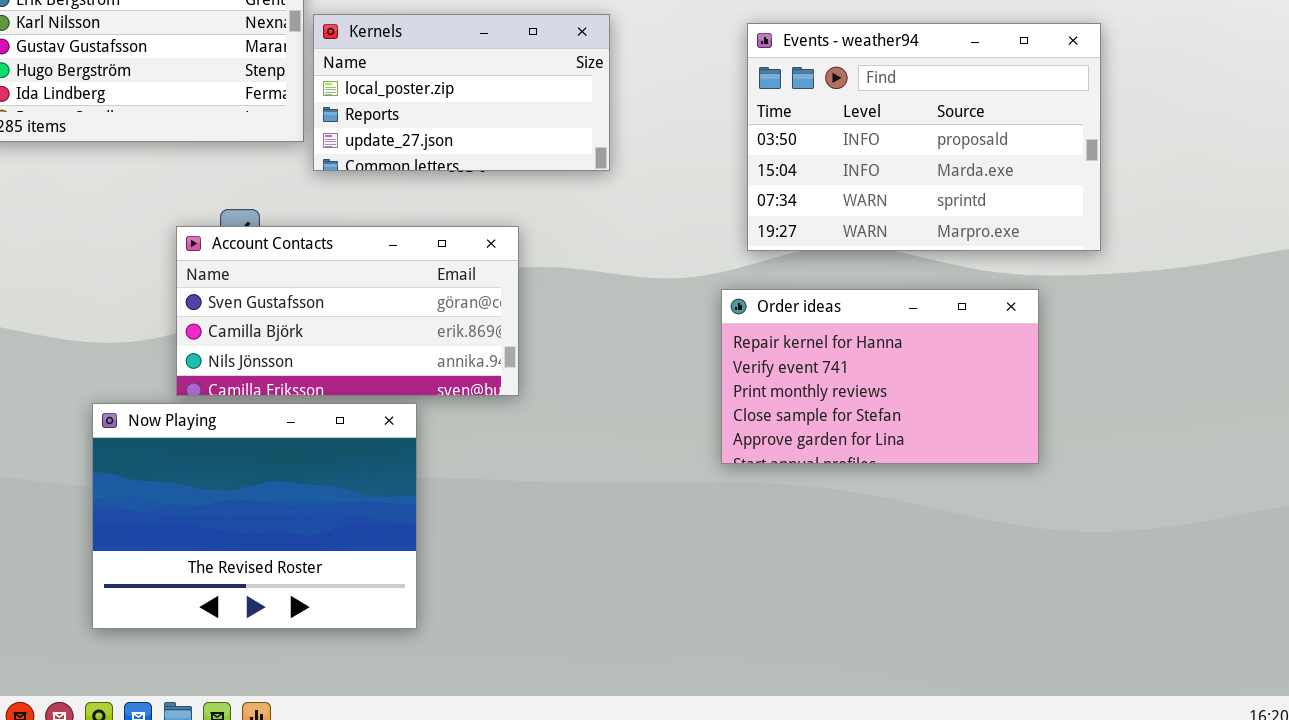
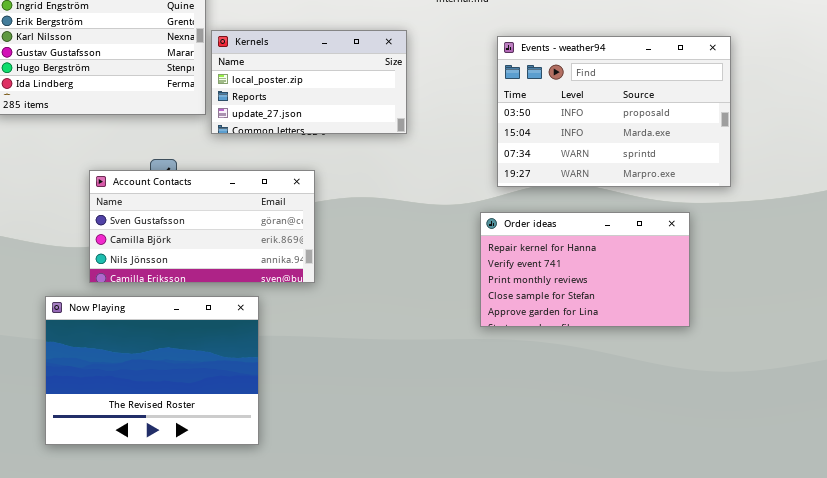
Account Contacts: [176,226,519,396] -> [89,170,315,283], moved
Now Playing: [92,403,417,629] -> [45,296,259,445], moved

